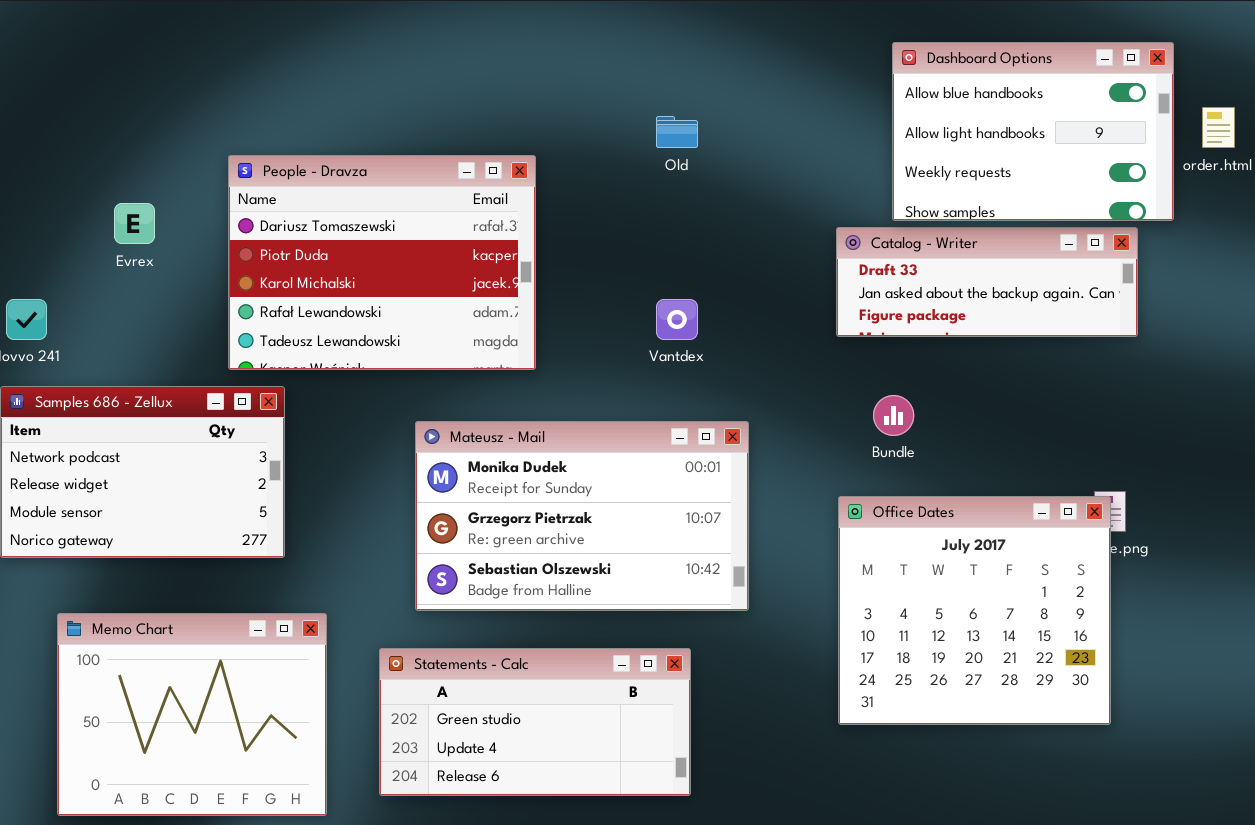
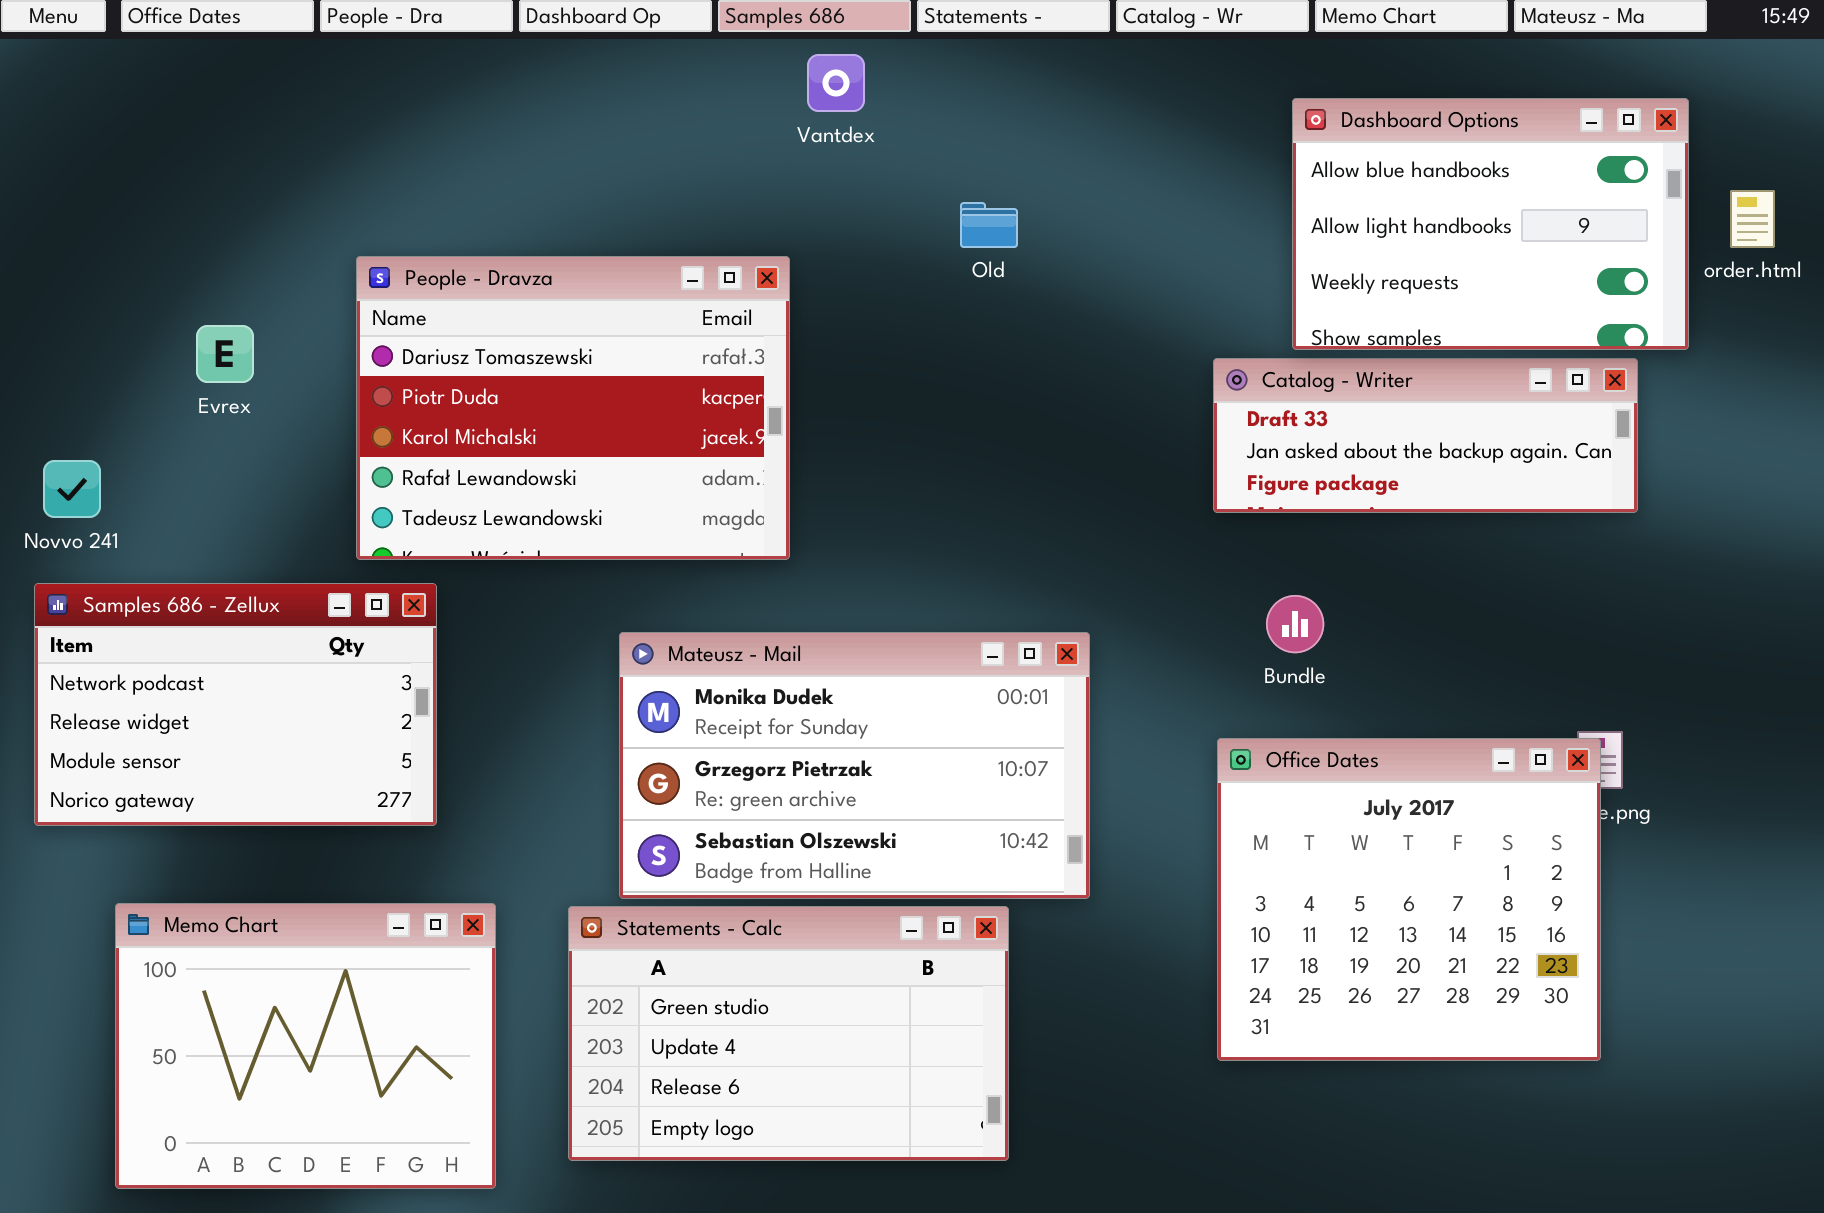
Vantdex: [656,299,698,340] -> [807,54,865,112], moved
Statements - Calc: [379,648,691,796] -> [568,906,1009,1161], resized

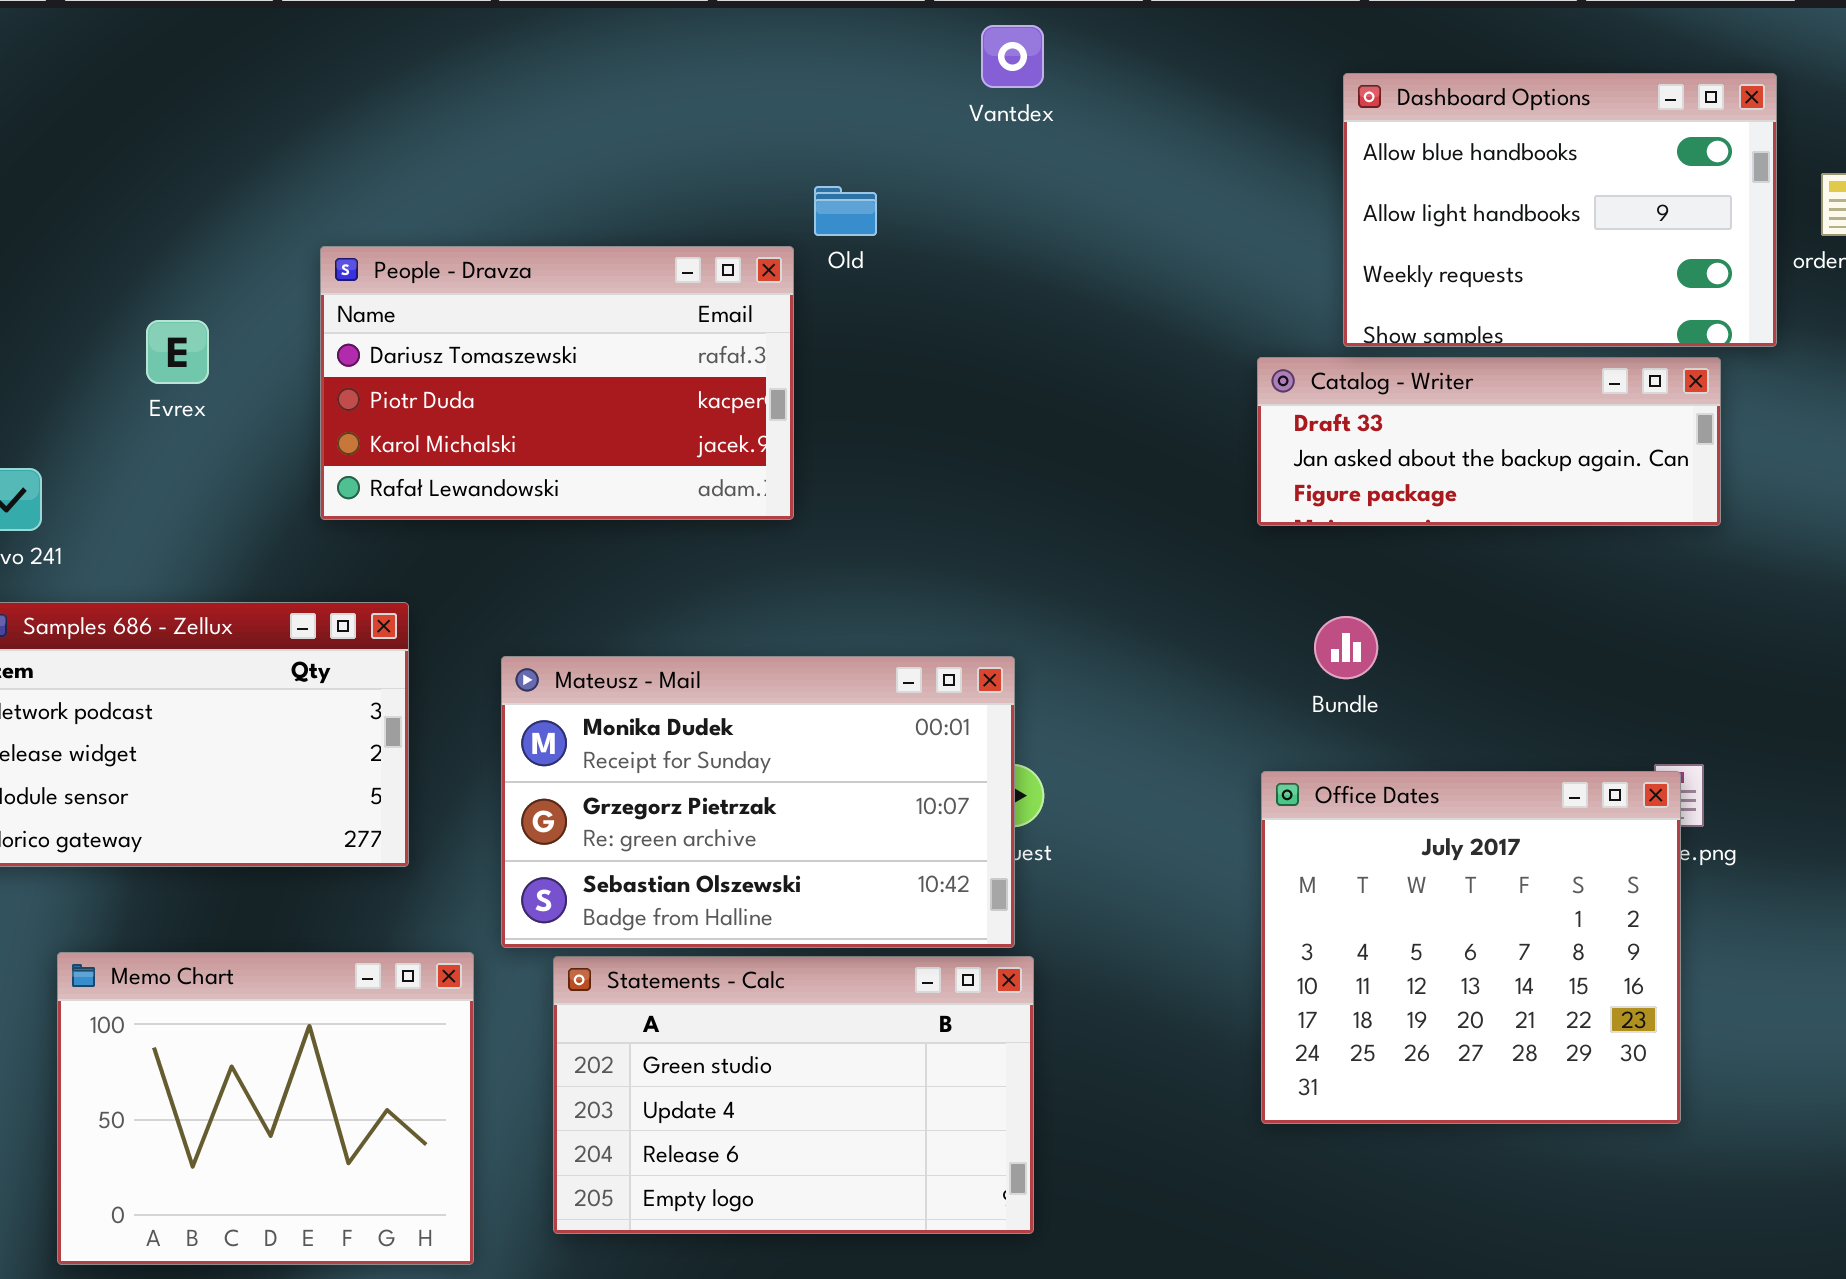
Vantdex: [807,54,865,112] -> [981,25,1044,88], moved
Old: [960,202,1018,248] -> [814,186,877,236], moved
People - Dravza: [356,256,790,560] -> [320,246,794,520], resized
Mateusz - Mail: [619,632,1090,899] -> [501,656,1015,948], moved

